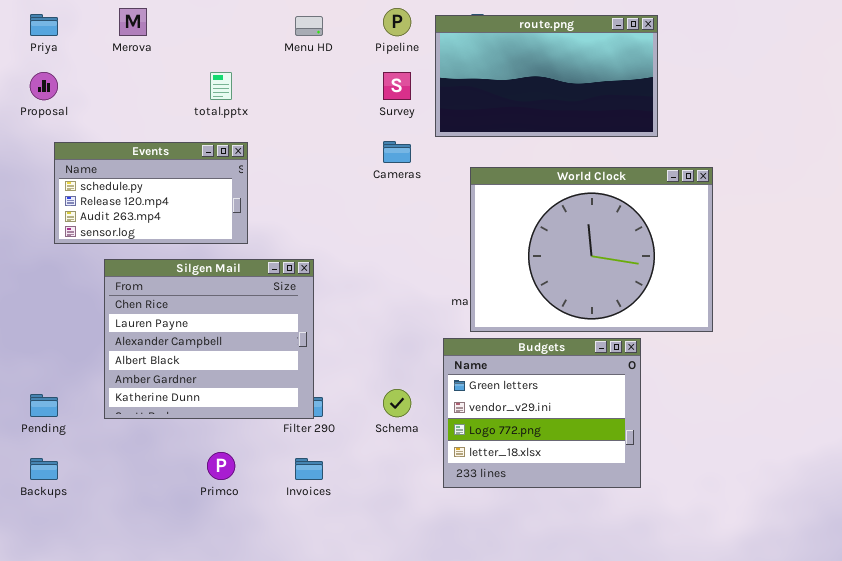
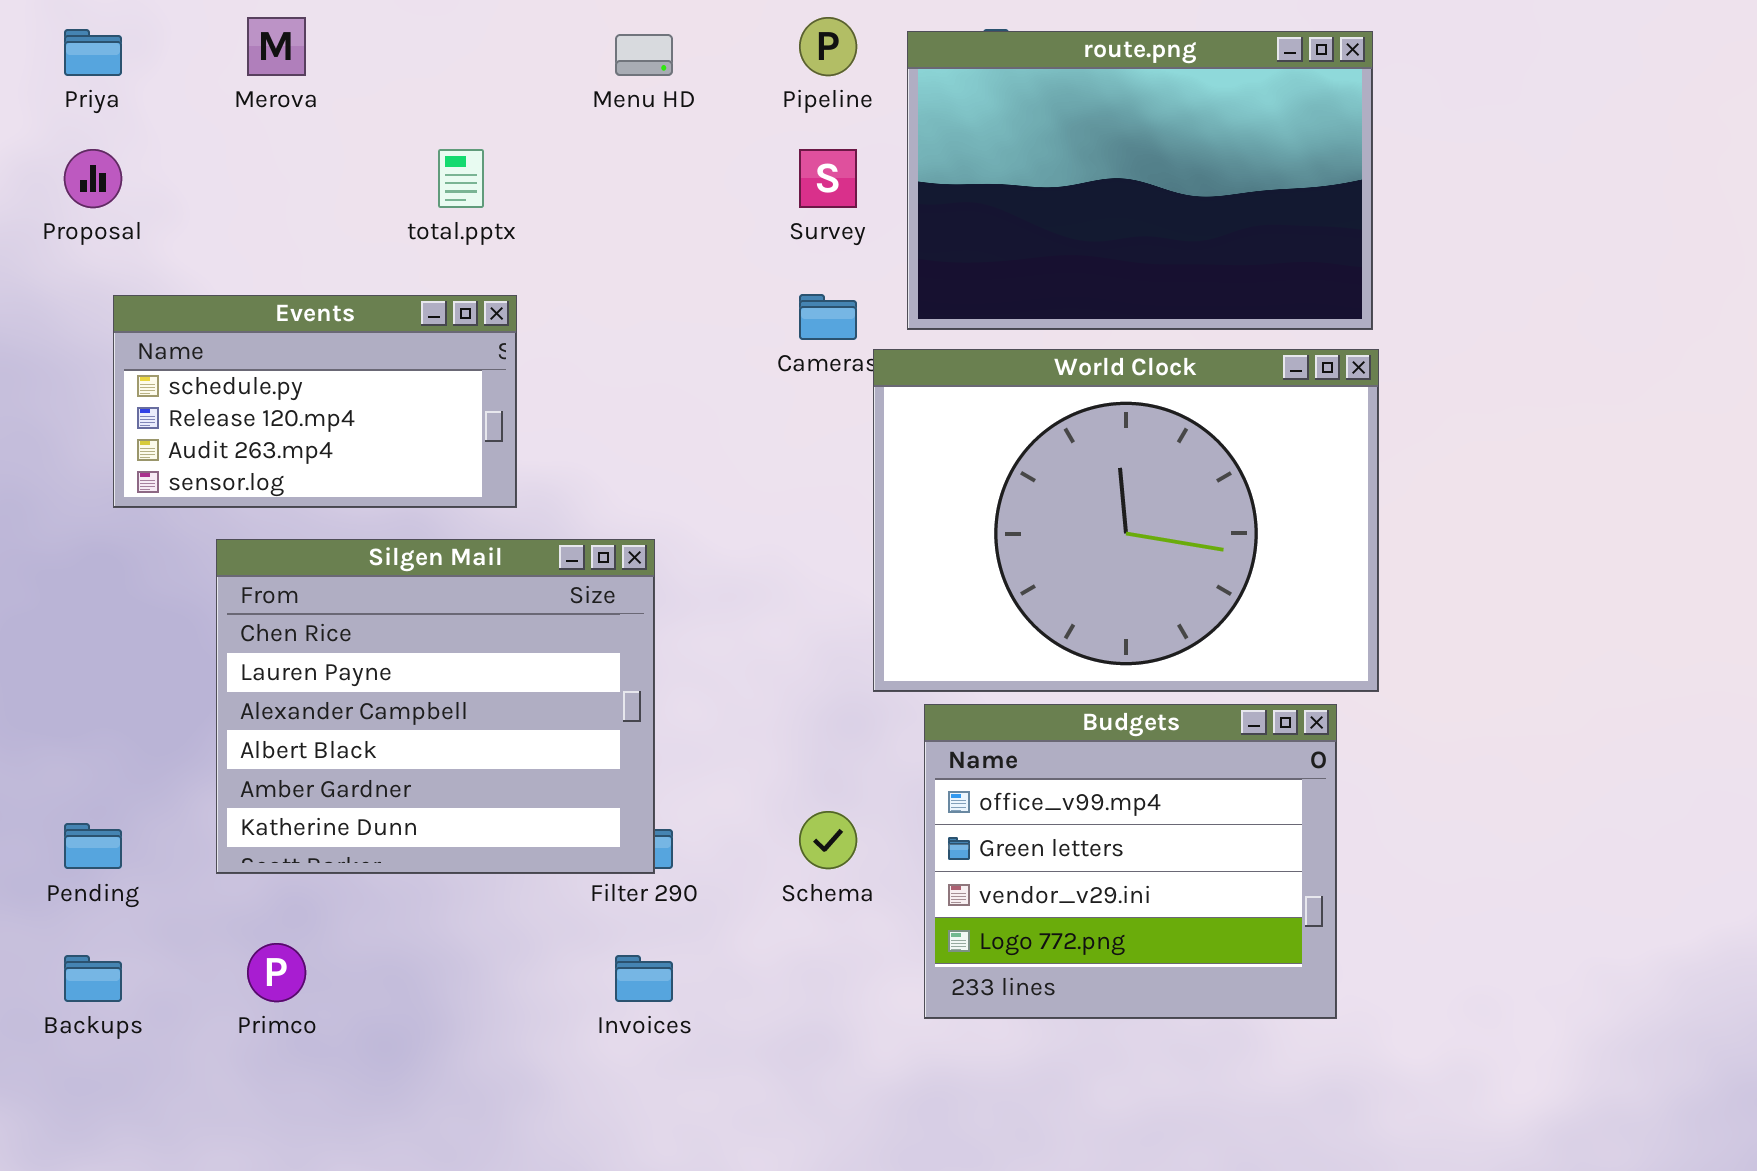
route.png: [435,15,658,137] -> [907,31,1373,330], resized
World Clock: [470,167,713,332] -> [873,349,1379,692], moved
Budgets: [443,338,641,488] -> [924,704,1337,1019], scrolled up 1 row
Primco: [207,452,235,480] -> [247,943,306,1002], moved

